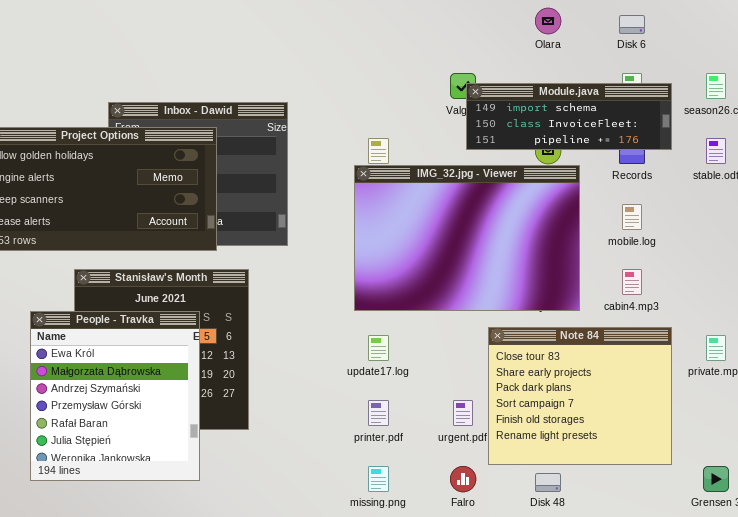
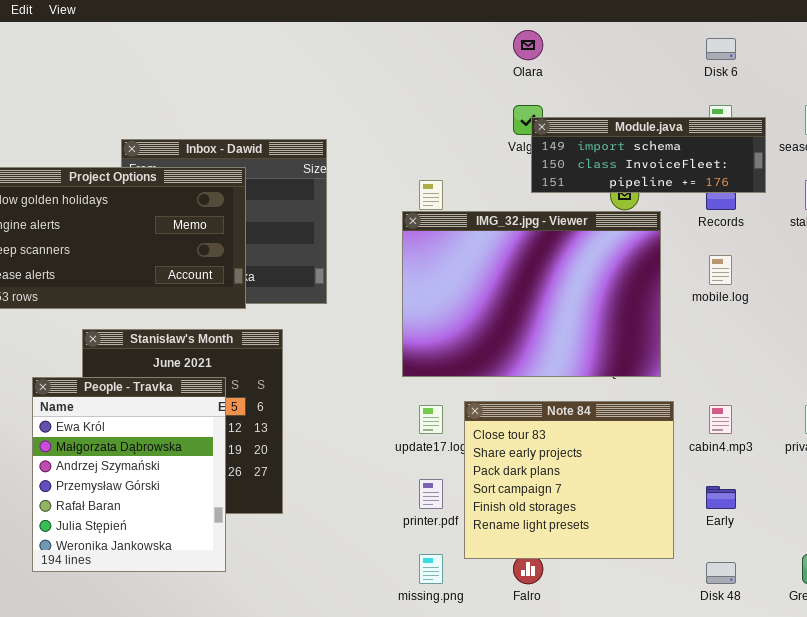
Olara: [535,8,561,34] -> [513,30,543,60], moved
cabin4.mp3: [622,269,642,295] -> [709,405,732,434], moved
Note 84: [488,327,672,465] -> [464,401,674,559], moved
Disk 48: [535,473,561,492] -> [706,562,736,584], moved

